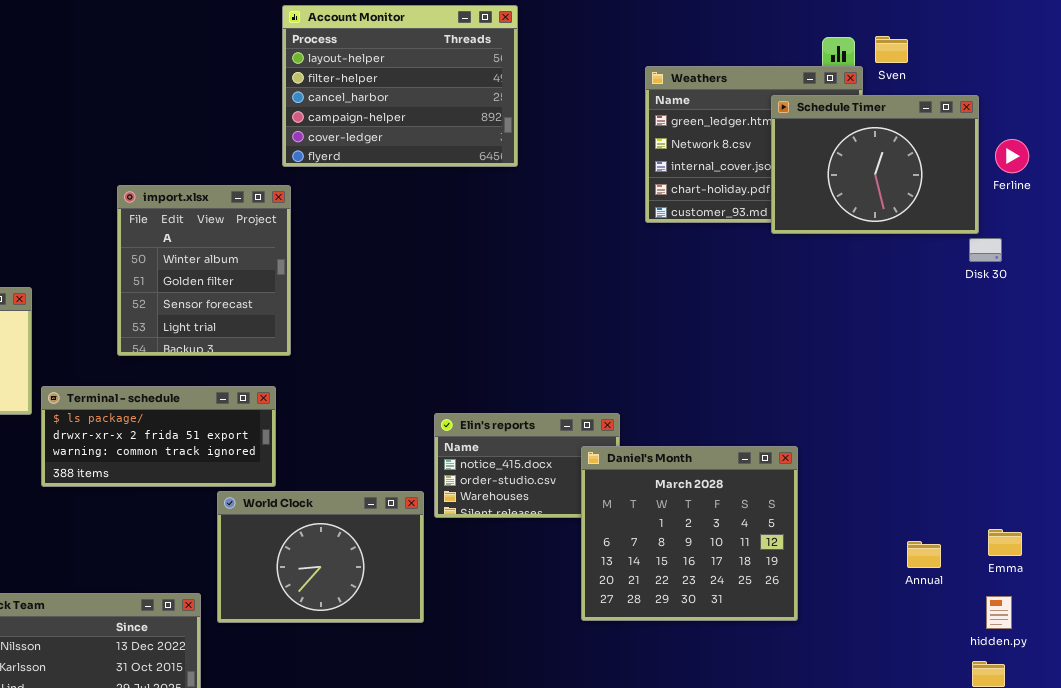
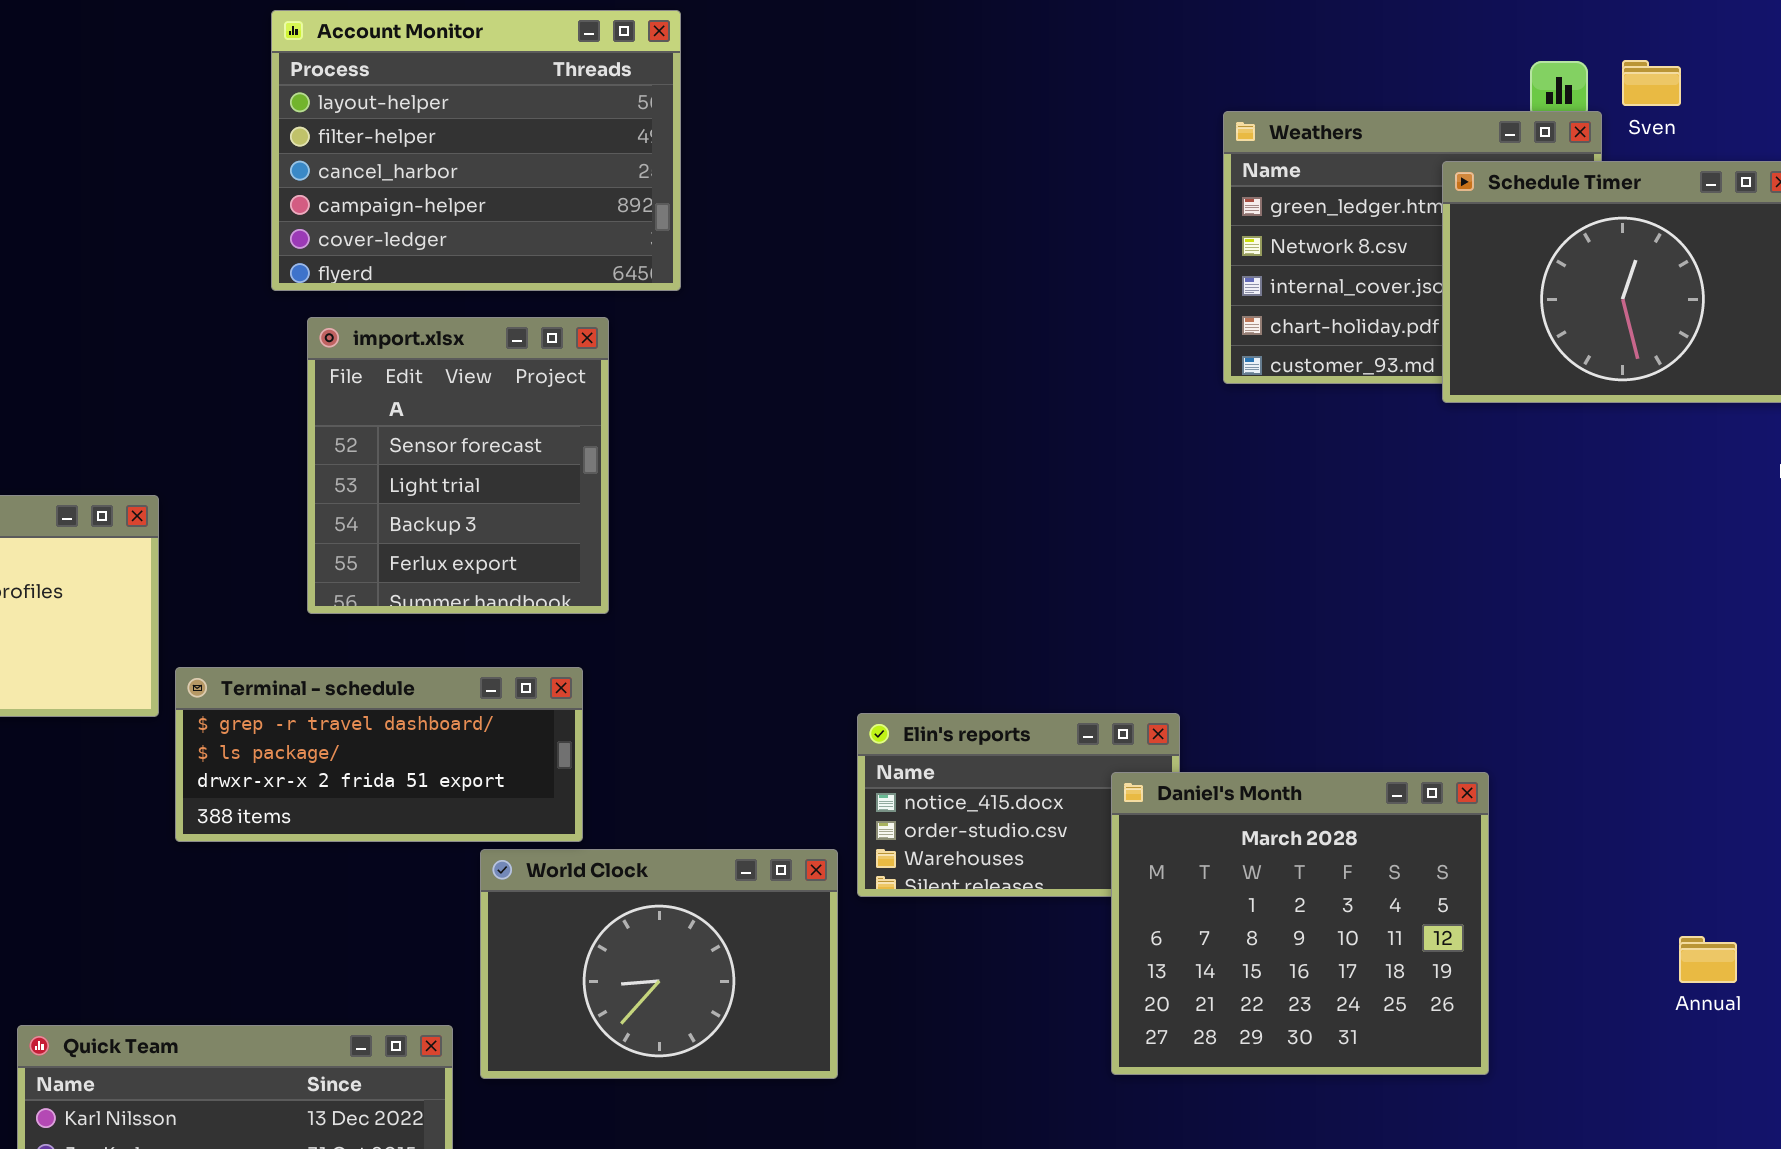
Account Monitor: [282,5,518,167] -> [271,10,681,291], moved
import.xlsx: [117,185,291,356] -> [307,317,609,614], scrolled down 2 rows
Terminal - schedule: [41,386,276,487] -> [175,667,583,842], scrolled up 1 row

